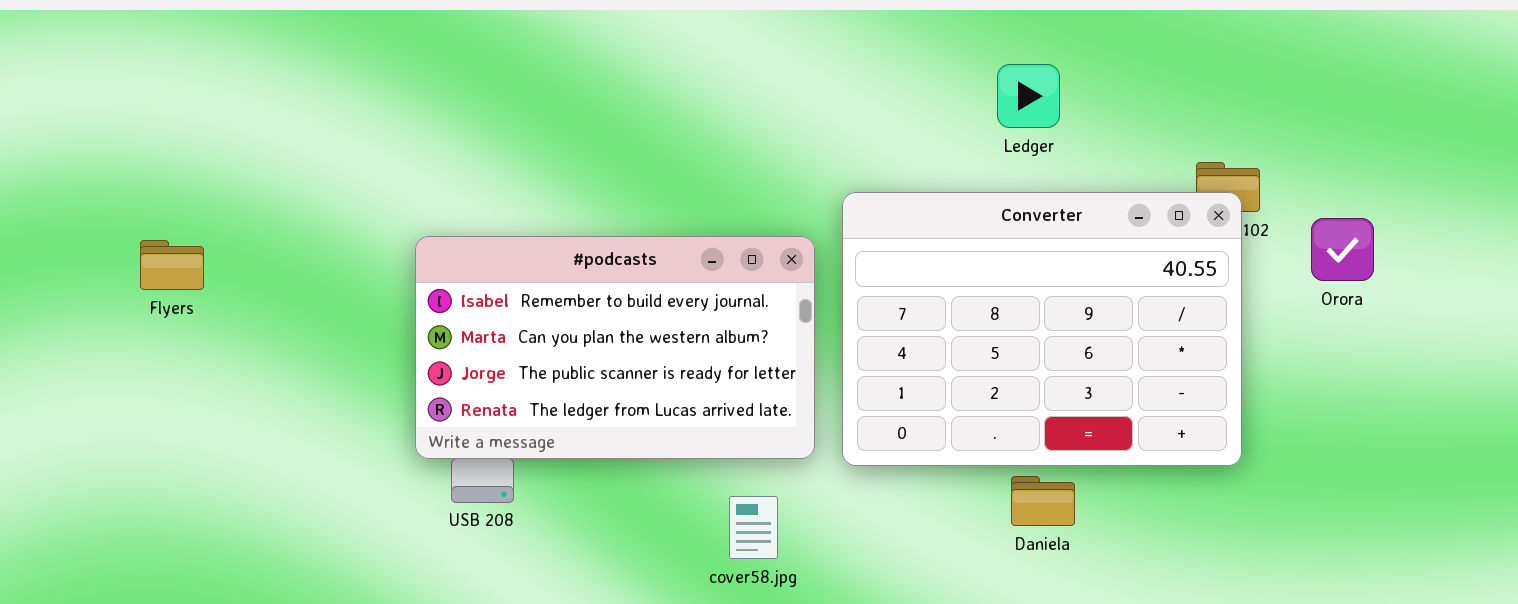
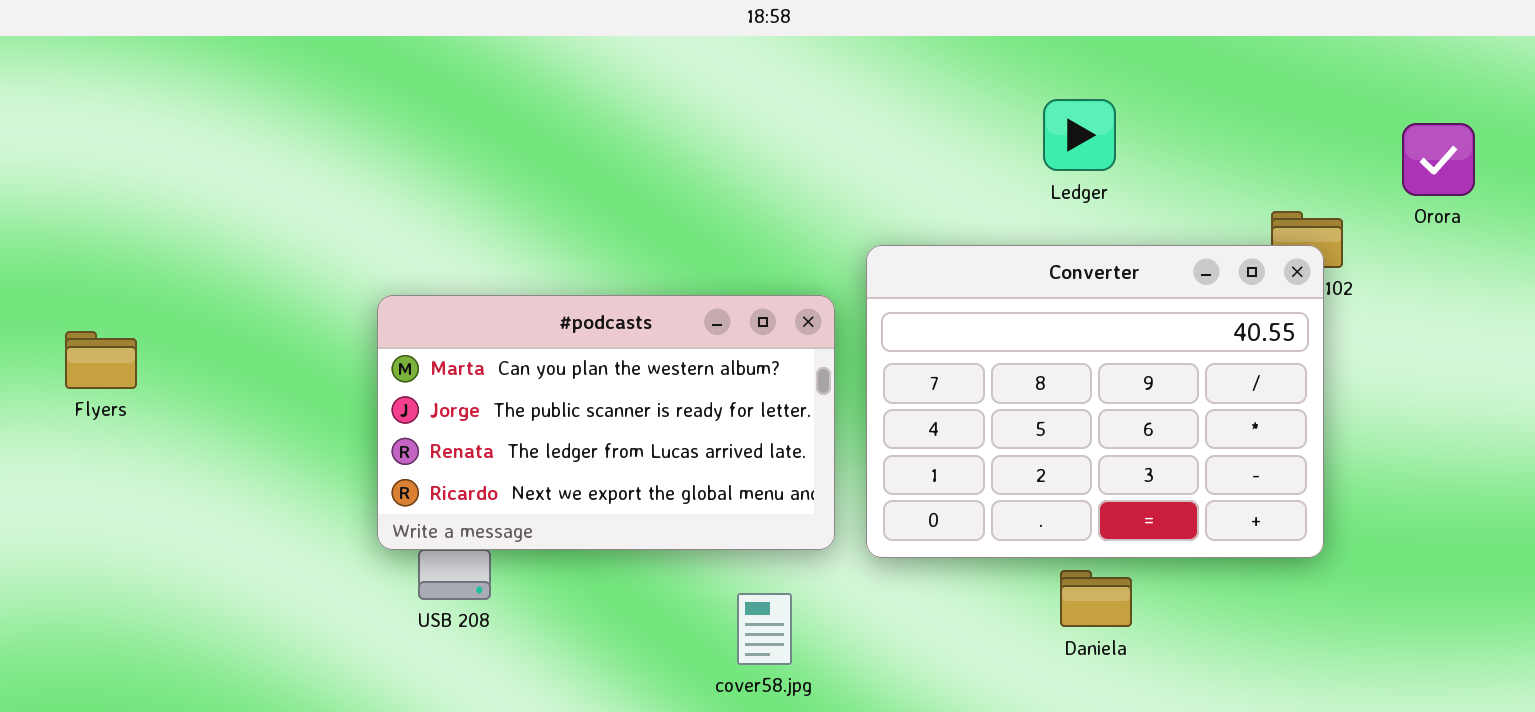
Orora: [1311,218,1374,281] -> [1402,123,1475,196], moved
#podcasts: [415,236,815,459] -> [377,295,835,550], scrolled down 1 row
Flyers: [140,240,204,290] -> [65,331,137,389], moved

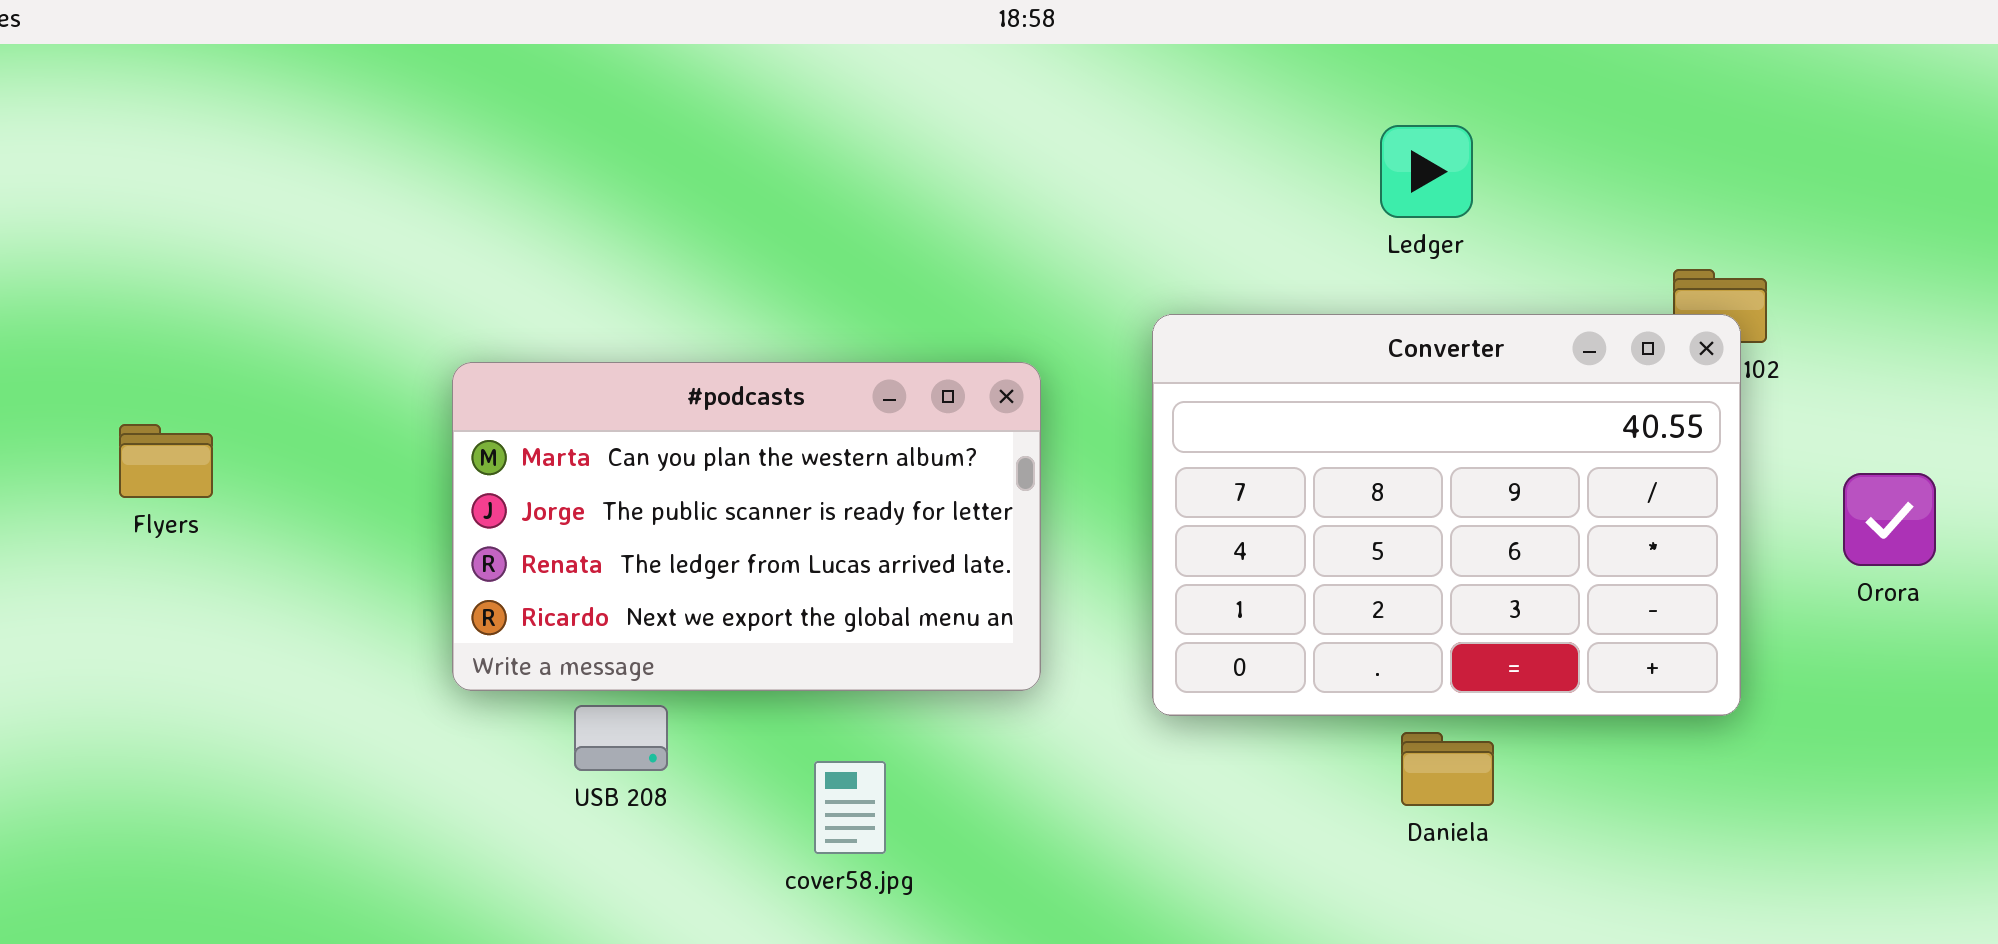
Orora: [1402,123,1475,196] -> [1843,473,1936,566], moved
#podcasts: [377,295,835,550] -> [452,362,1041,691], moved
cover58.jpg: [737,593,792,665] -> [814,761,886,854], moved

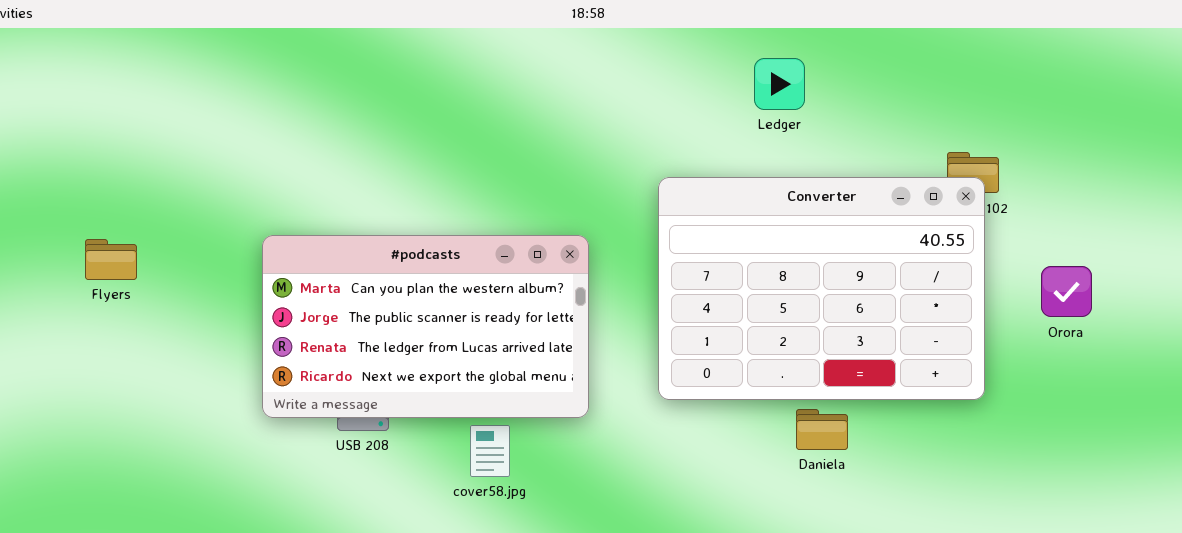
Ledger: [1380,125,1473,218] -> [754,58,805,110], moved
#podcasts: [452,362,1041,691] -> [262,235,589,418], moved

